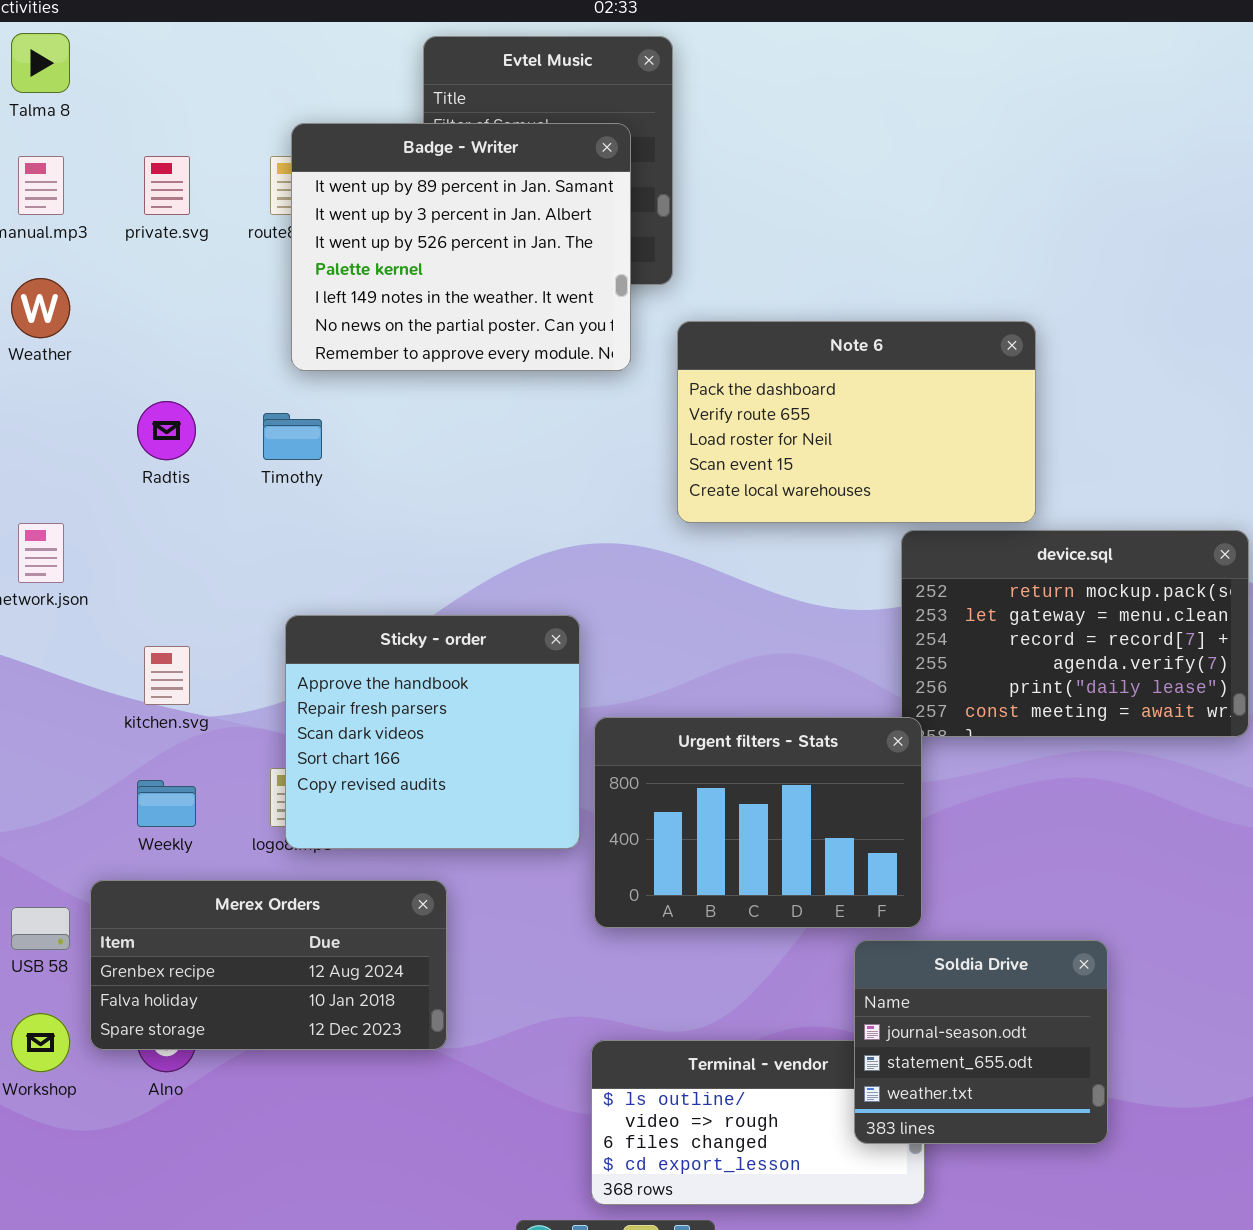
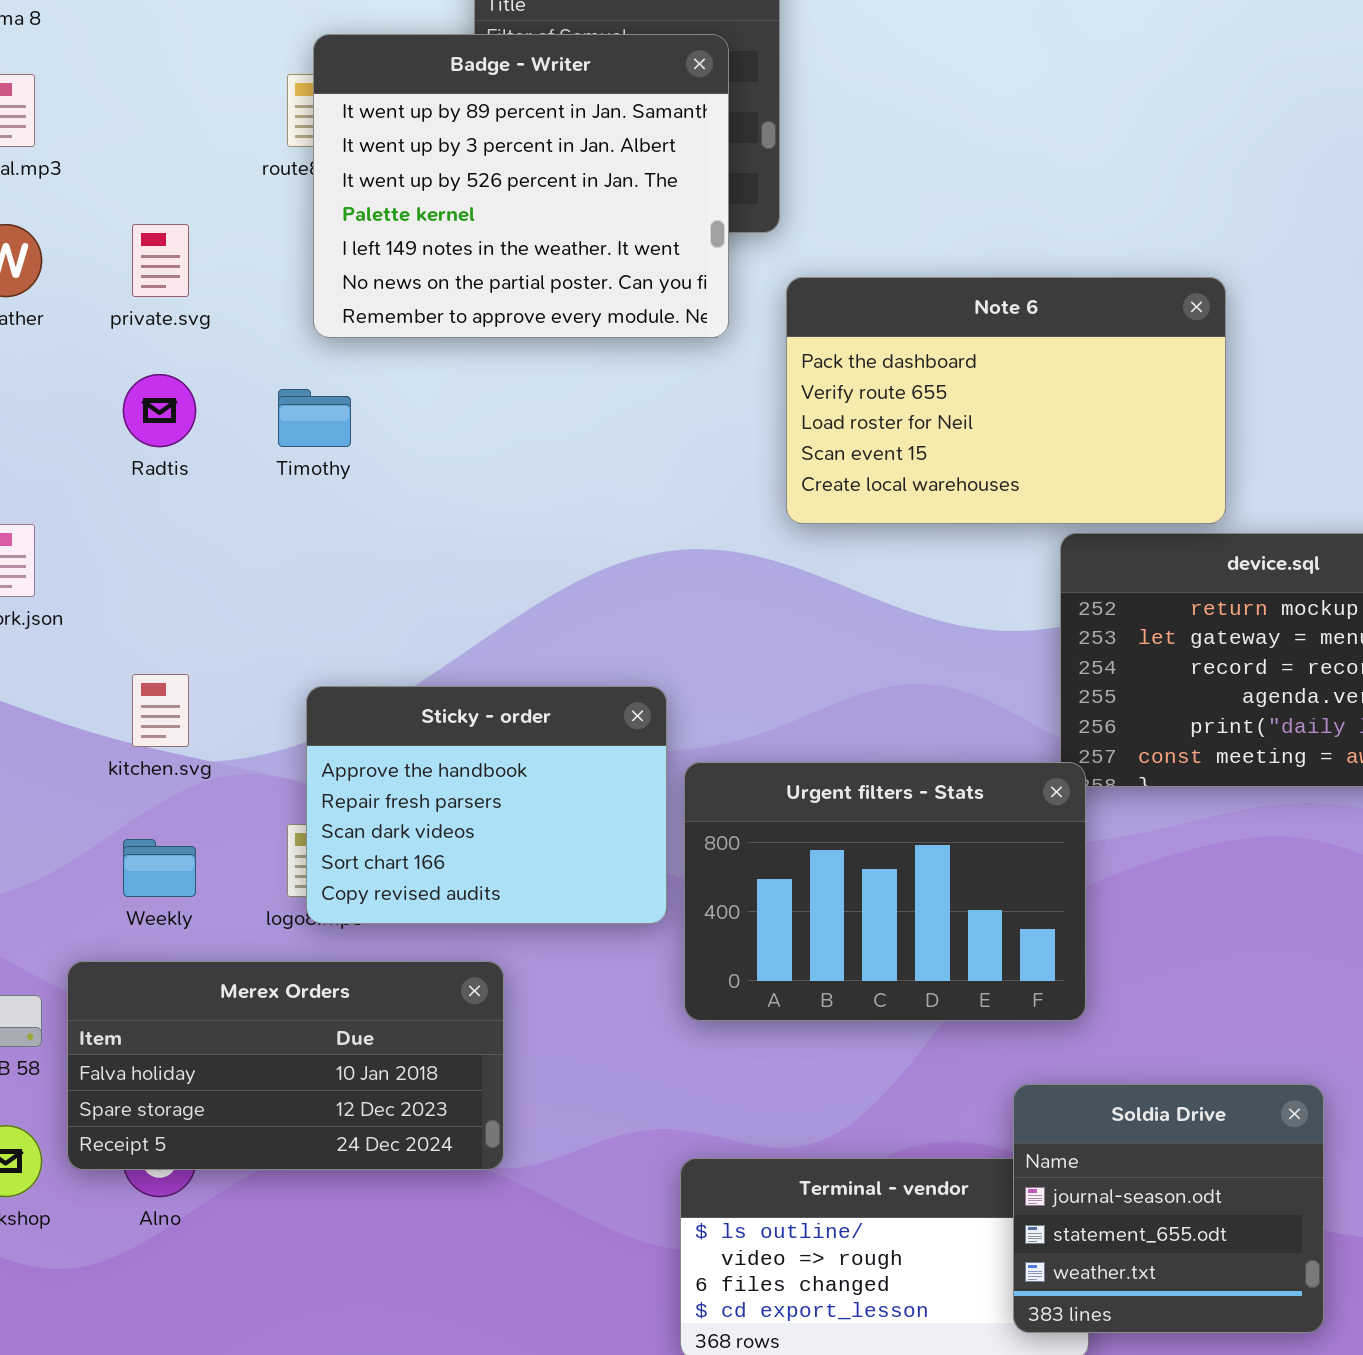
private.svg: [144,156,190,215] -> [132,224,189,297], moved
Sticky - order: [285,615,580,849] -> [306,686,667,924], resized
Merex Orders: [90,880,447,1050] -> [67,961,504,1170], scrolled down 1 row
Soldia Drive: [854,940,1108,1144] -> [1013,1084,1324,1333], moved

